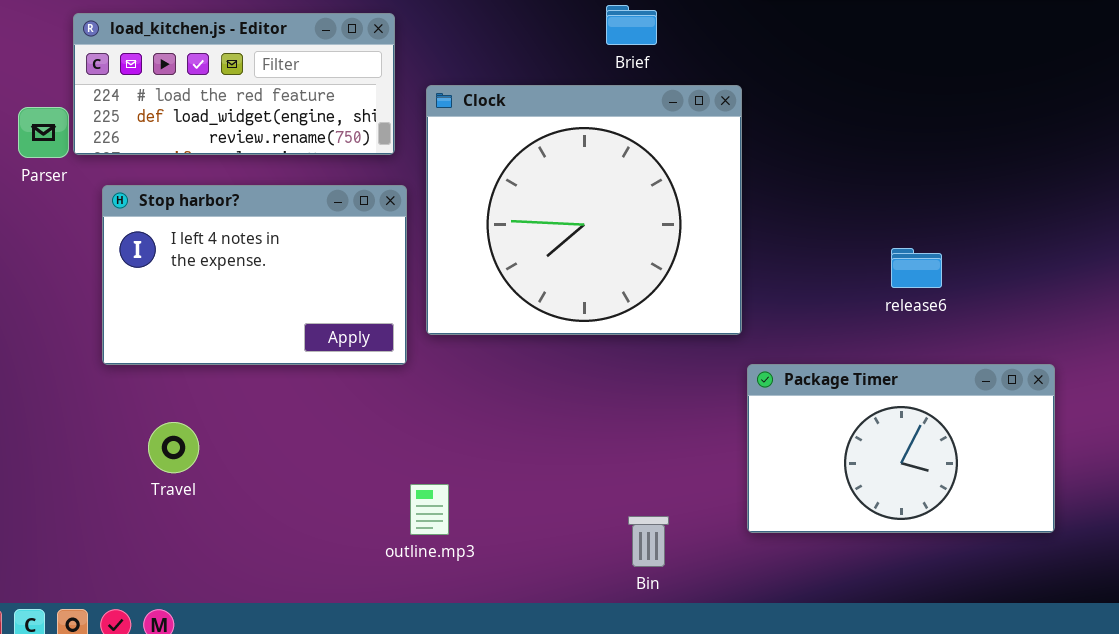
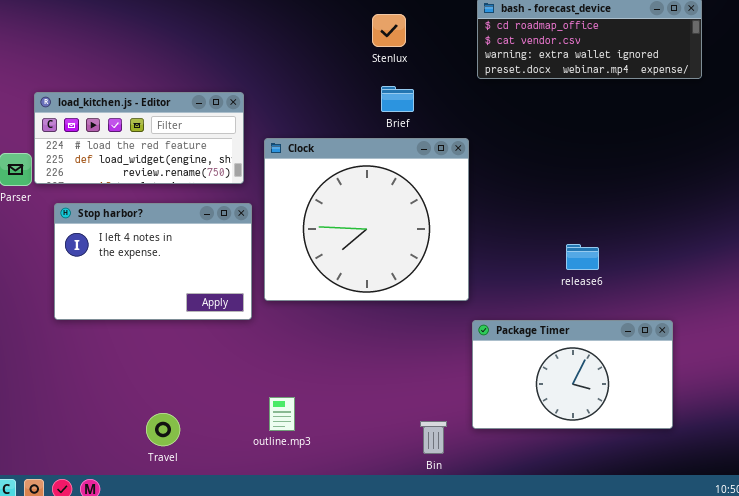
Travel: [148,422,199,473] -> [146,413,180,446], moved
outline.mp3: [410,484,449,535] -> [269,397,295,431], moved
Bin: [628,516,669,567] -> [420,421,447,454], moved

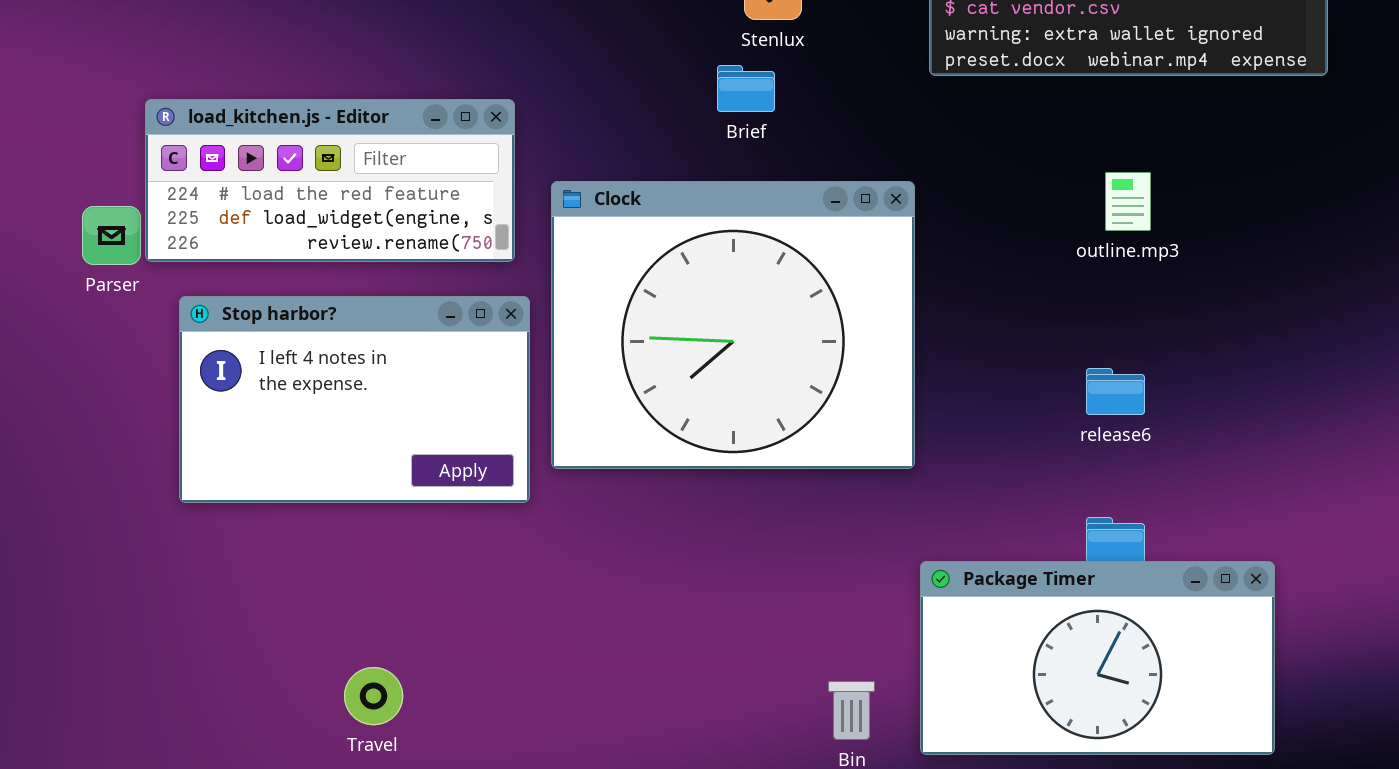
Brief: [381,86,414,112] -> [717,65,775,112], moved
Package Timer: [472,320,673,429] -> [920,561,1275,755], moved
outline.mp3: [269,397,295,431] -> [1105,172,1151,231], moved

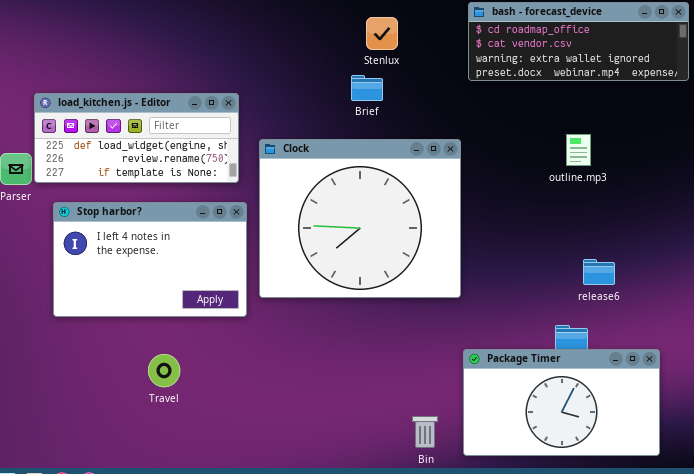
load_kitchen.js - Editor: [145,99,515,262] -> [34,93,239,183], scrolled down 1 row
release6: [1086,368,1145,415] -> [583,259,615,285], moved
Travel: [344,667,403,725] -> [148,354,180,387], moved

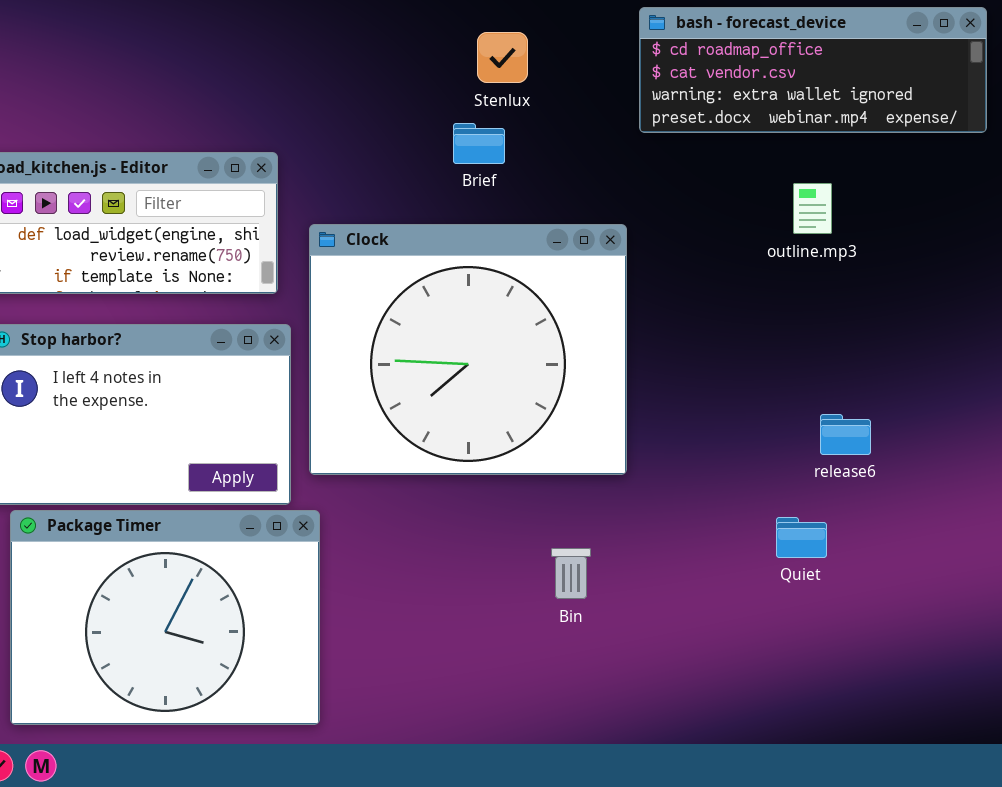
outline.mp3: [566,134,591,166] -> [793,183,832,234], moved
Package Timer: [463,349,660,456] -> [10,510,320,725], moved, resized
Bin: [412,416,438,448] -> [551,548,591,599], moved

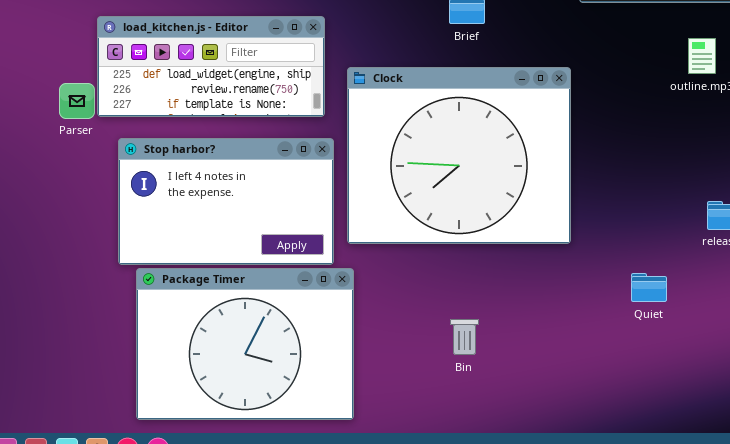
Quiet: [776,517,827,558] -> [631,273,667,302], moved
Bin: [551,548,591,599] -> [450,319,479,355], moved

